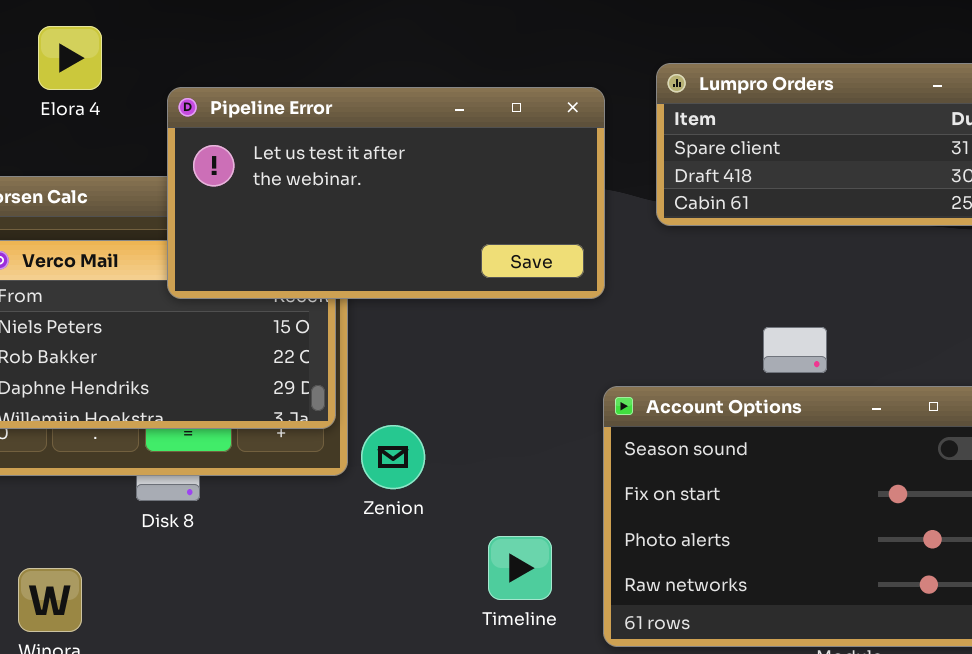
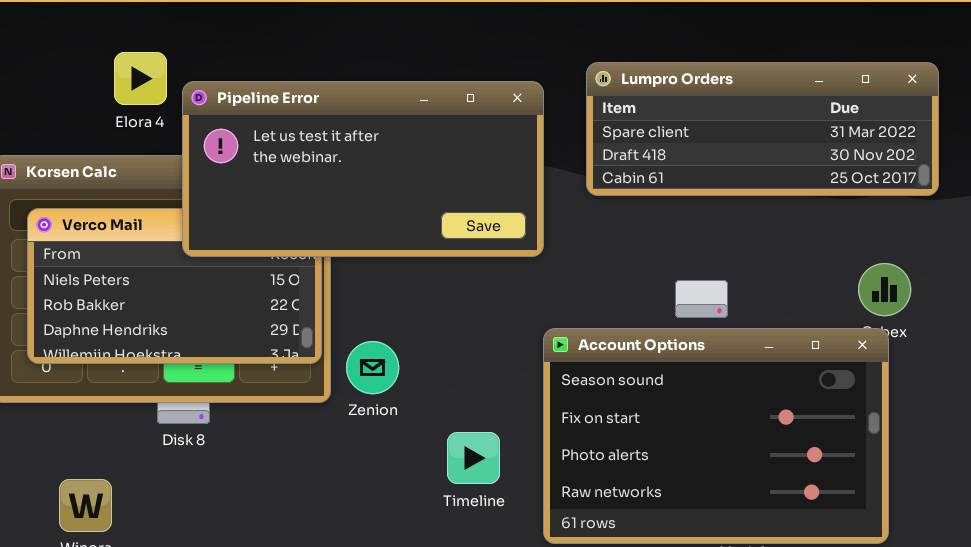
Elora 4: [38,26,102,90] -> [114,52,167,105], moved
Zenion: [361,425,425,489] -> [346,341,399,394], moved
Timeline: [488,536,552,600] -> [447,432,500,484], moved

